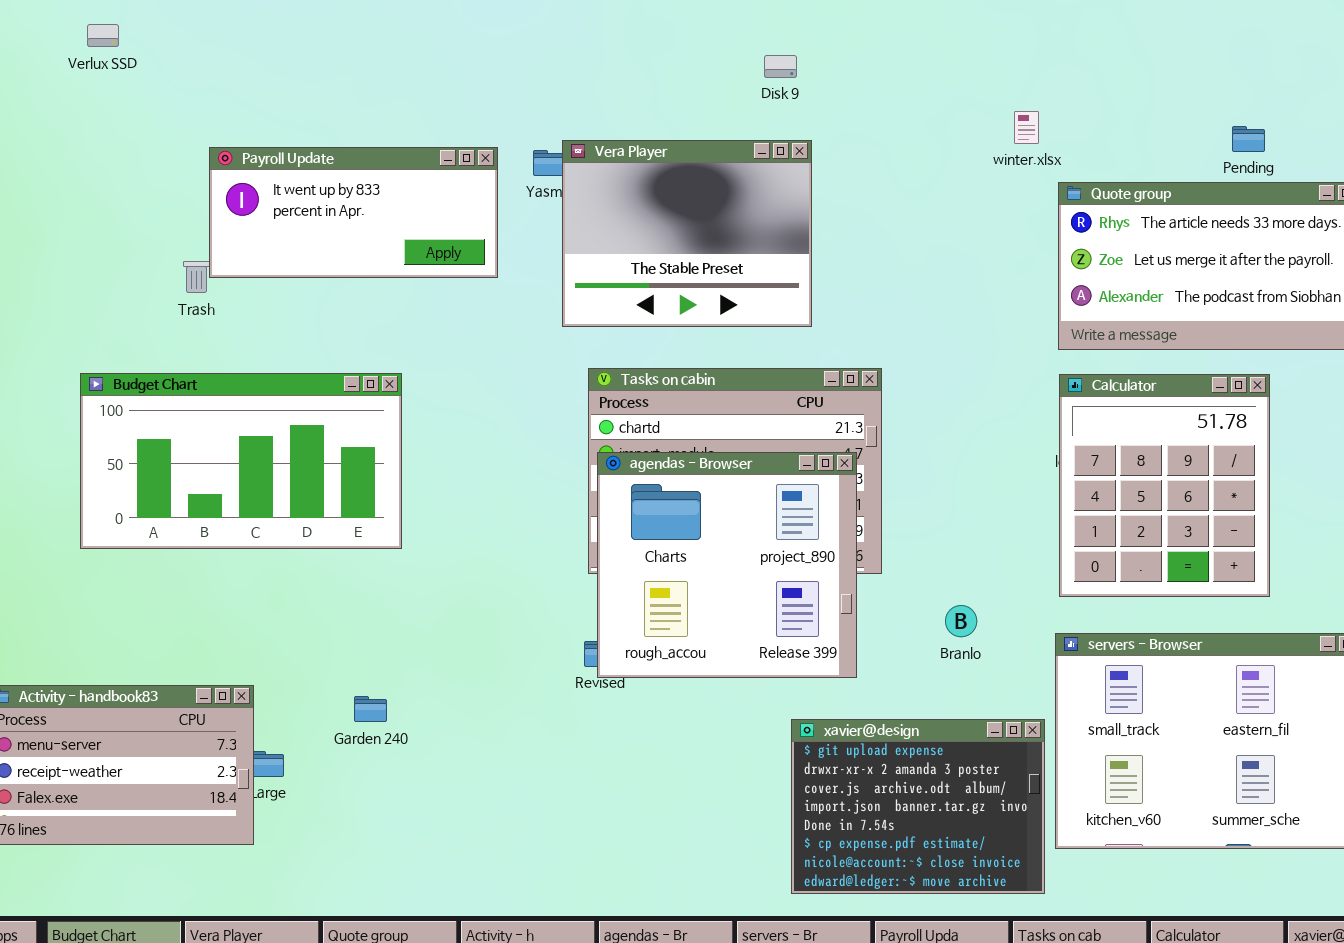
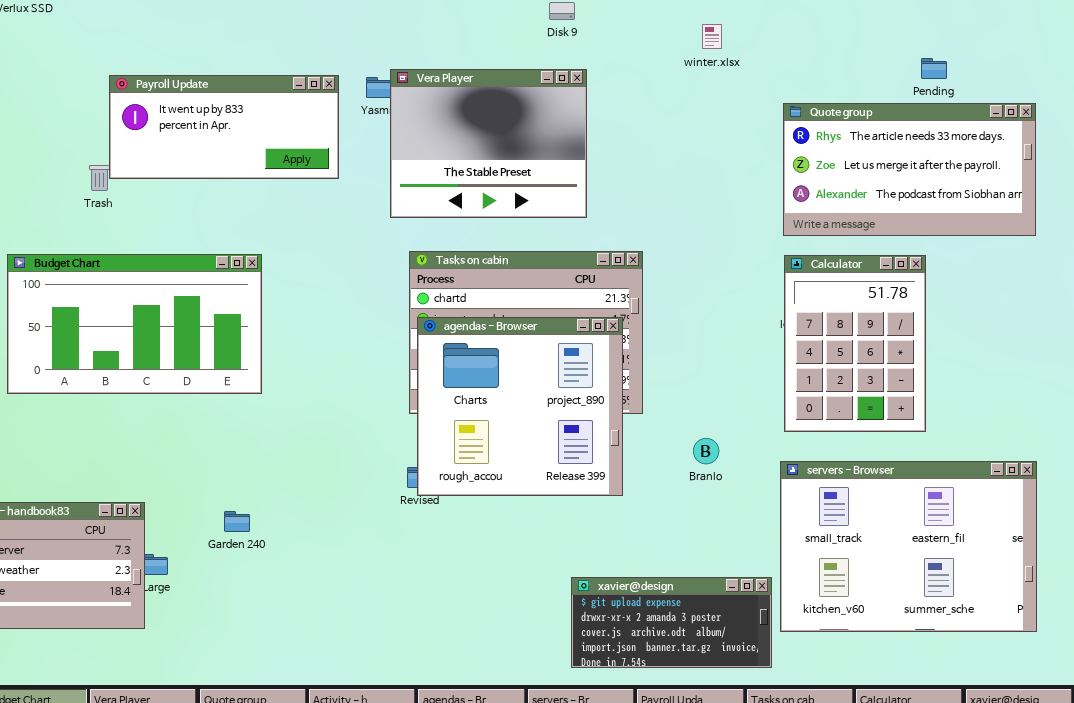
winter.xlsx: [1014,111,1039,144] -> [702,24,722,49], moved
Calculator: [1059,374,1270,597] -> [784,255,926,432], resized
xavier@design: [791,719,1045,894] -> [571,577,772,668], resized

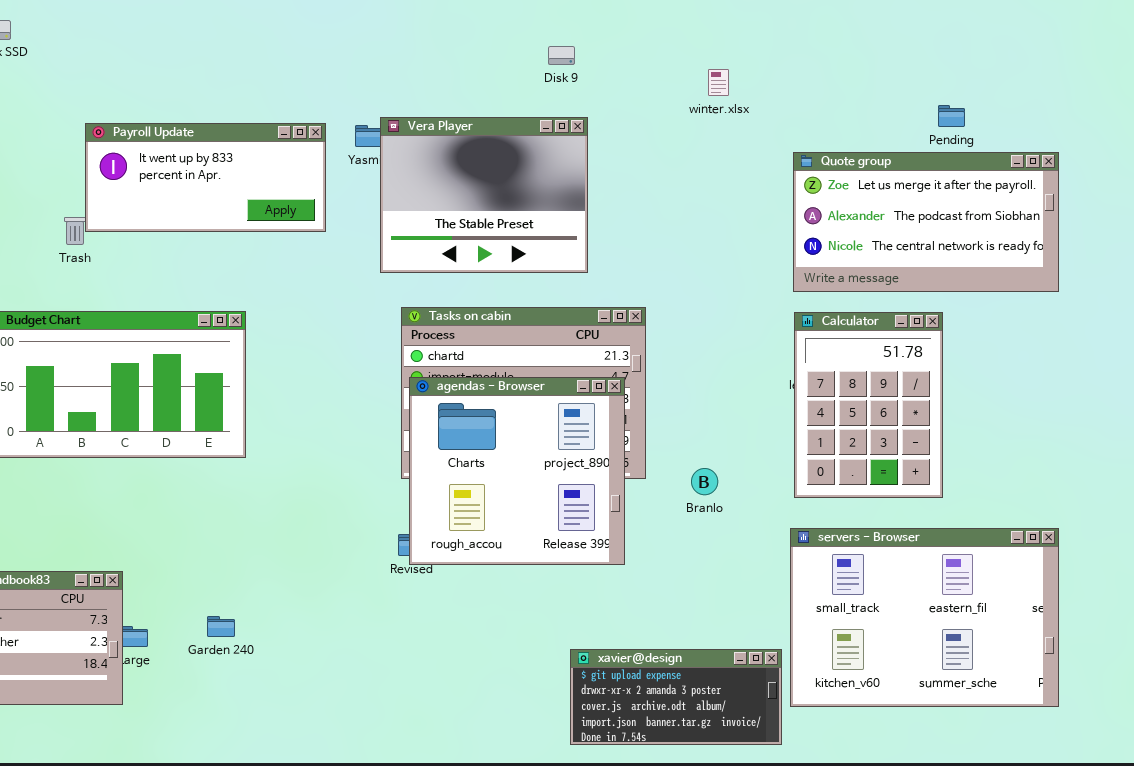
Quote group: [783,103,1036,236] -> [793,152,1059,292], scrolled down 1 row
Branlo: [693,438,719,464] -> [691,468,718,495], moved
Garden 240: [224,511,250,532] -> [207,616,235,637], moved

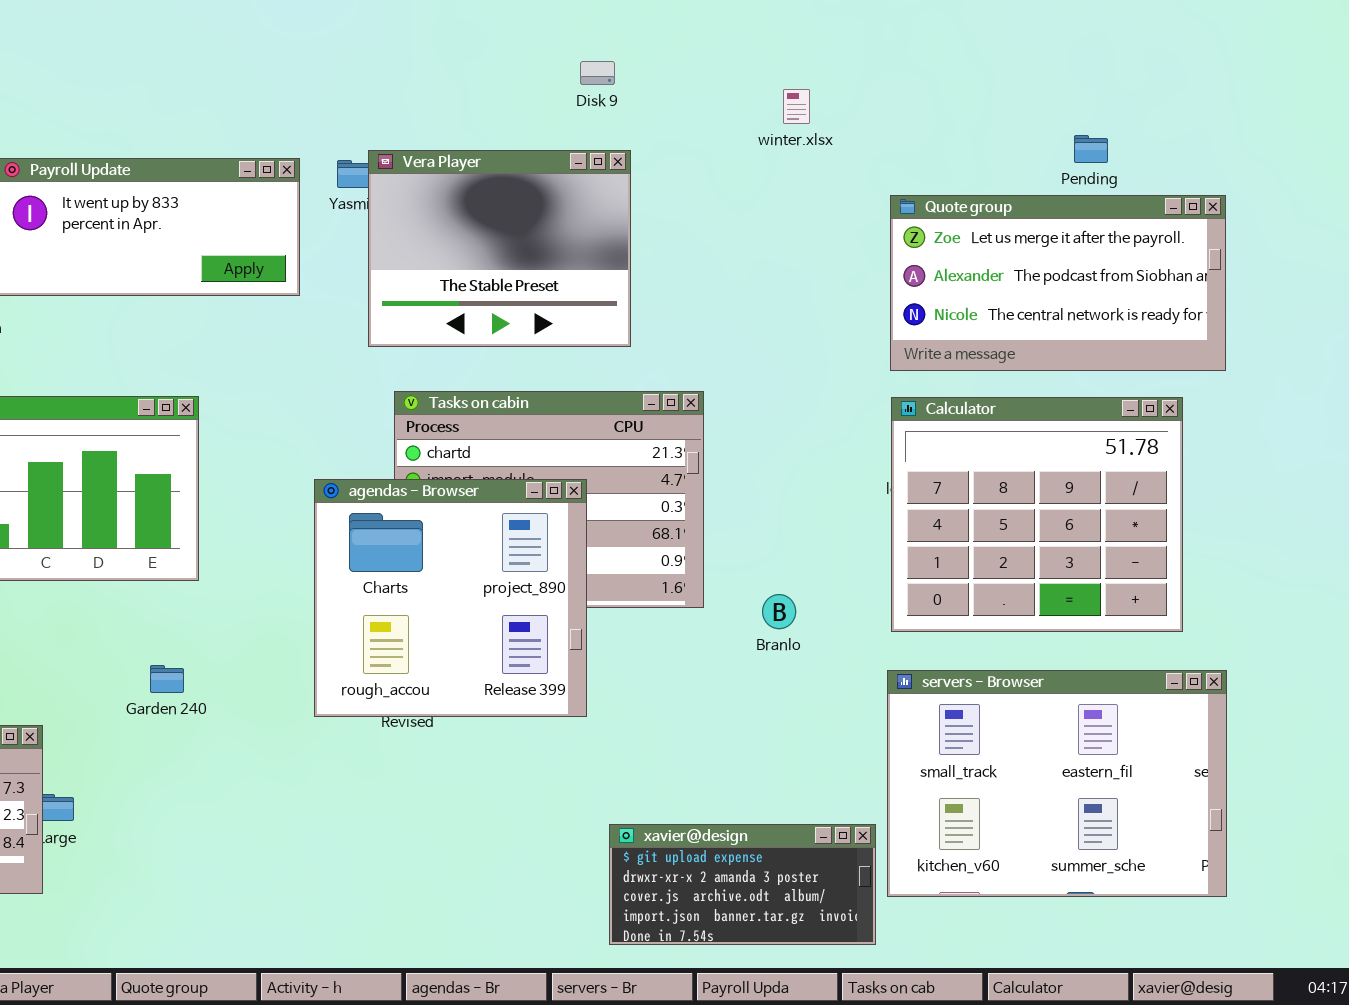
Calculator: [794,312,943,498] -> [891,397,1183,632], resized
agendas - Browser: [409,377,625,565] -> [314,479,587,717], moved
Garden 240: [207,616,235,637] -> [150,665,184,693], moved

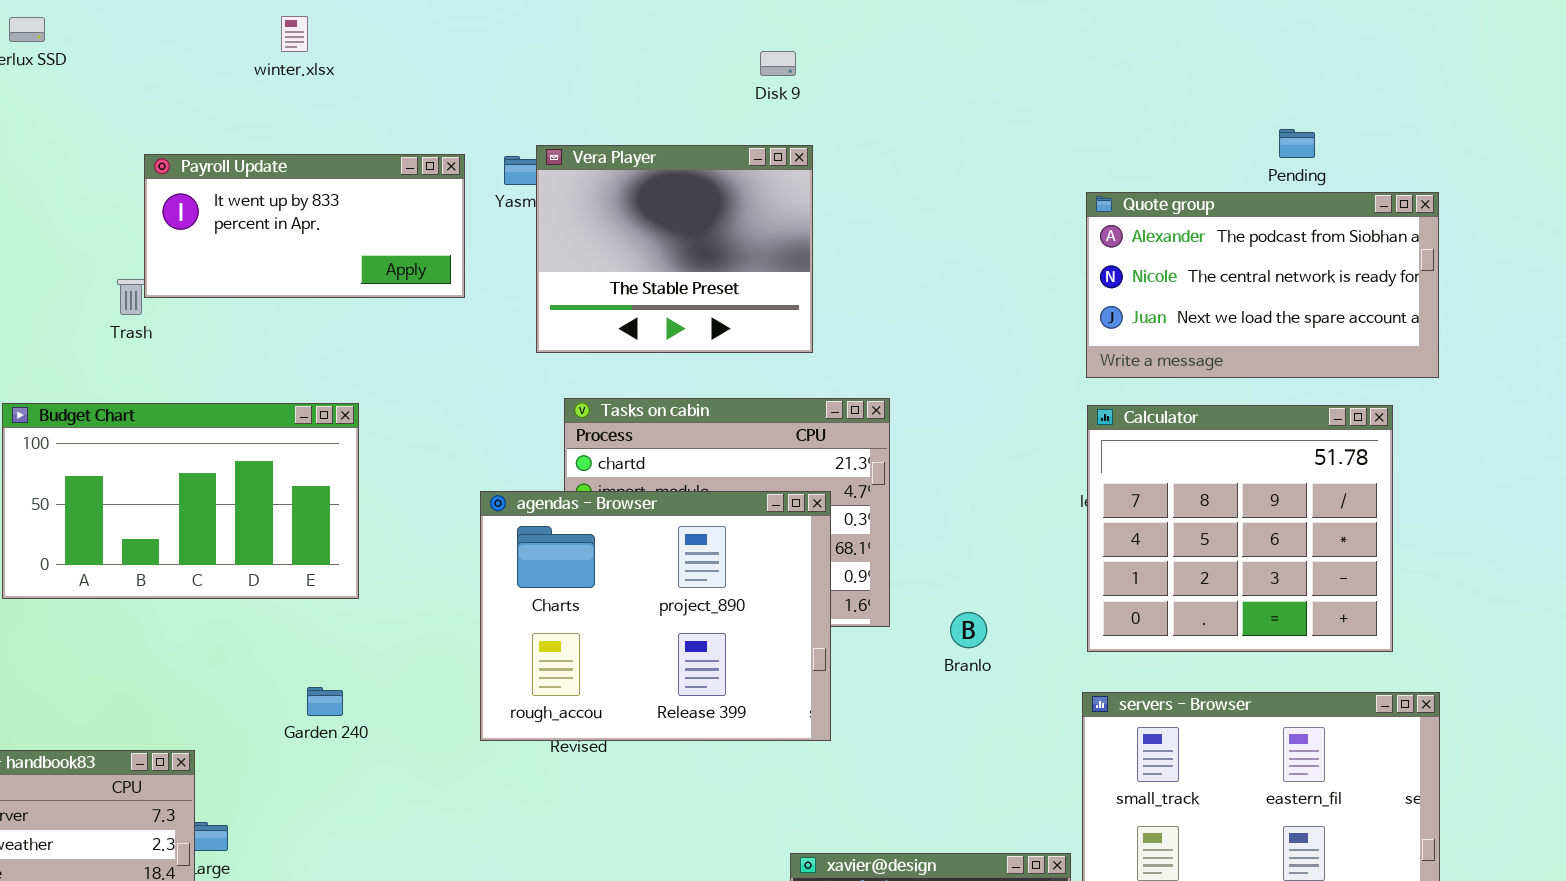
winter.xlsx: [783,89,810,124] -> [281,16,308,52], moved
Quote group: [890,195,1226,371] -> [1086,192,1439,378], scrolled down 1 row
agendas - Browser: [314,479,587,717] -> [480,491,831,741], resized

